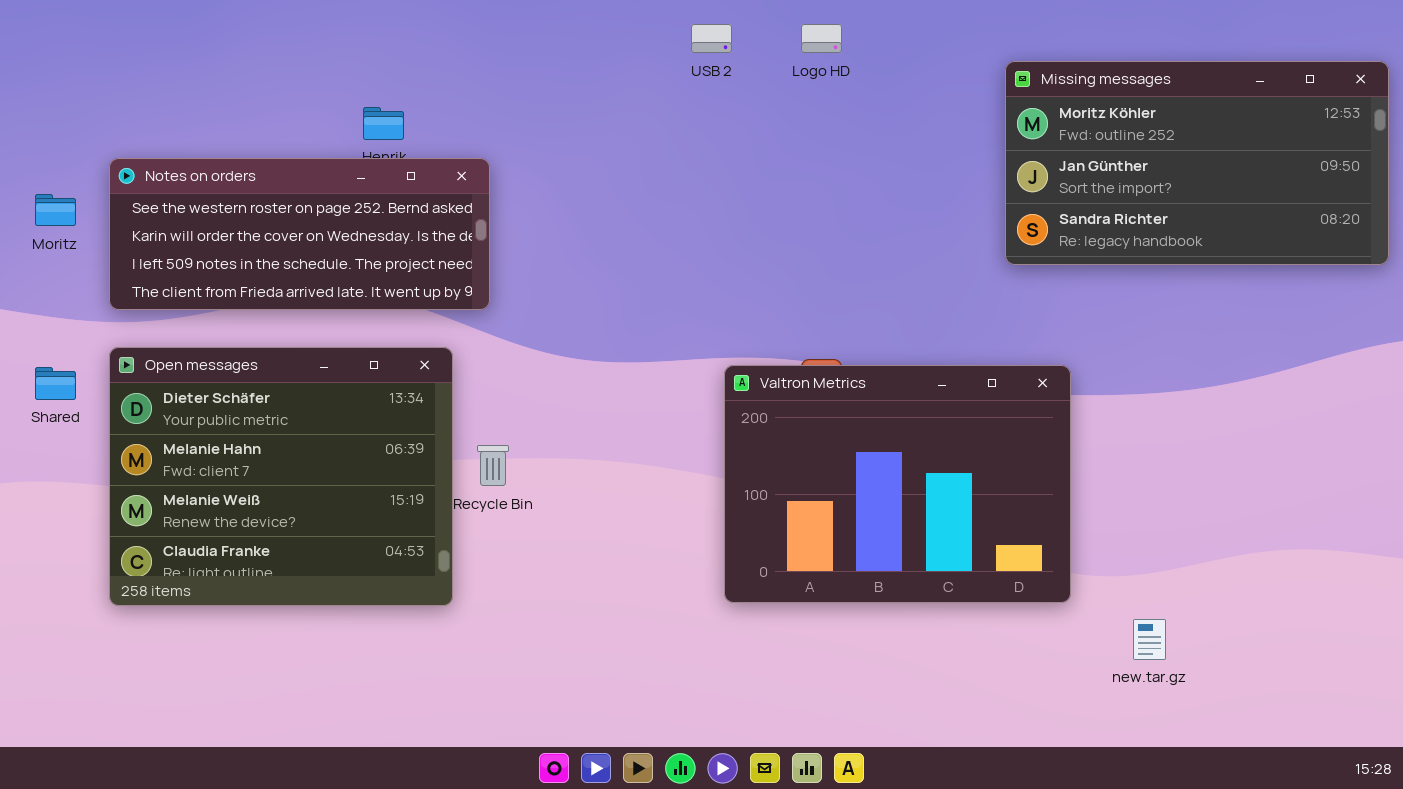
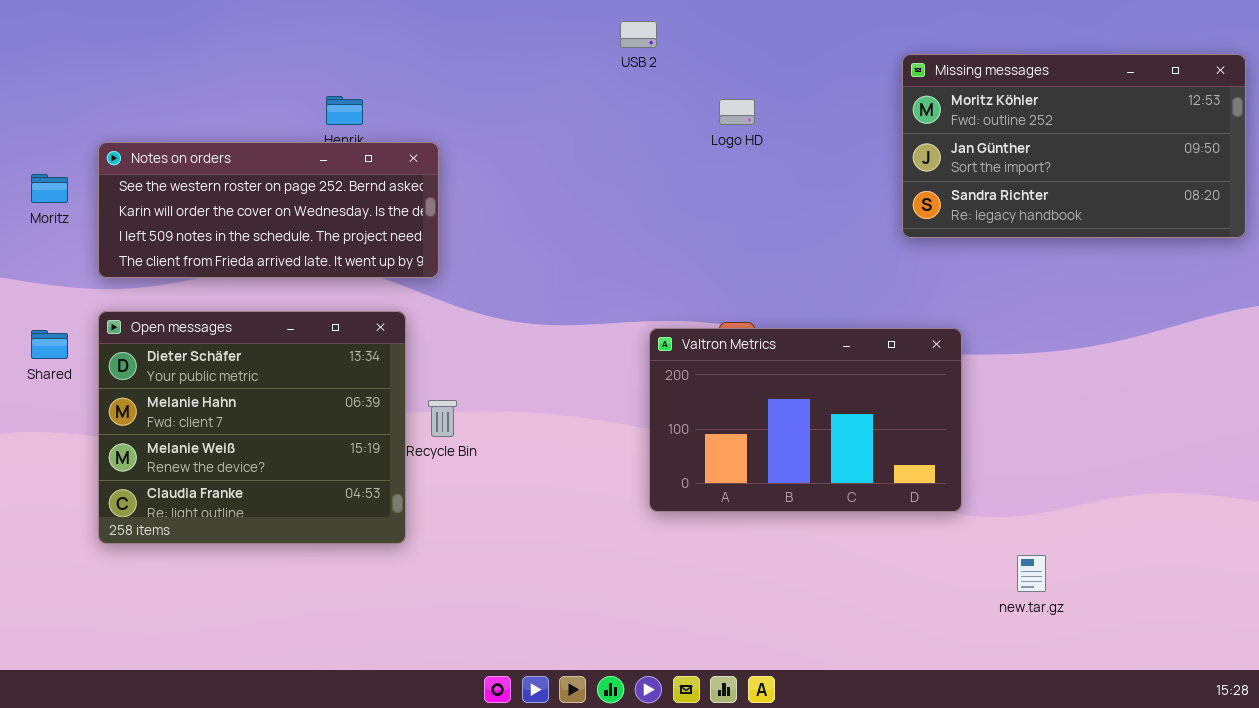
Logo HD: [801,24,842,53] -> [719,99,755,125], moved
Valtron Metrics: [724,365,1071,603] -> [649,328,962,512], resized

